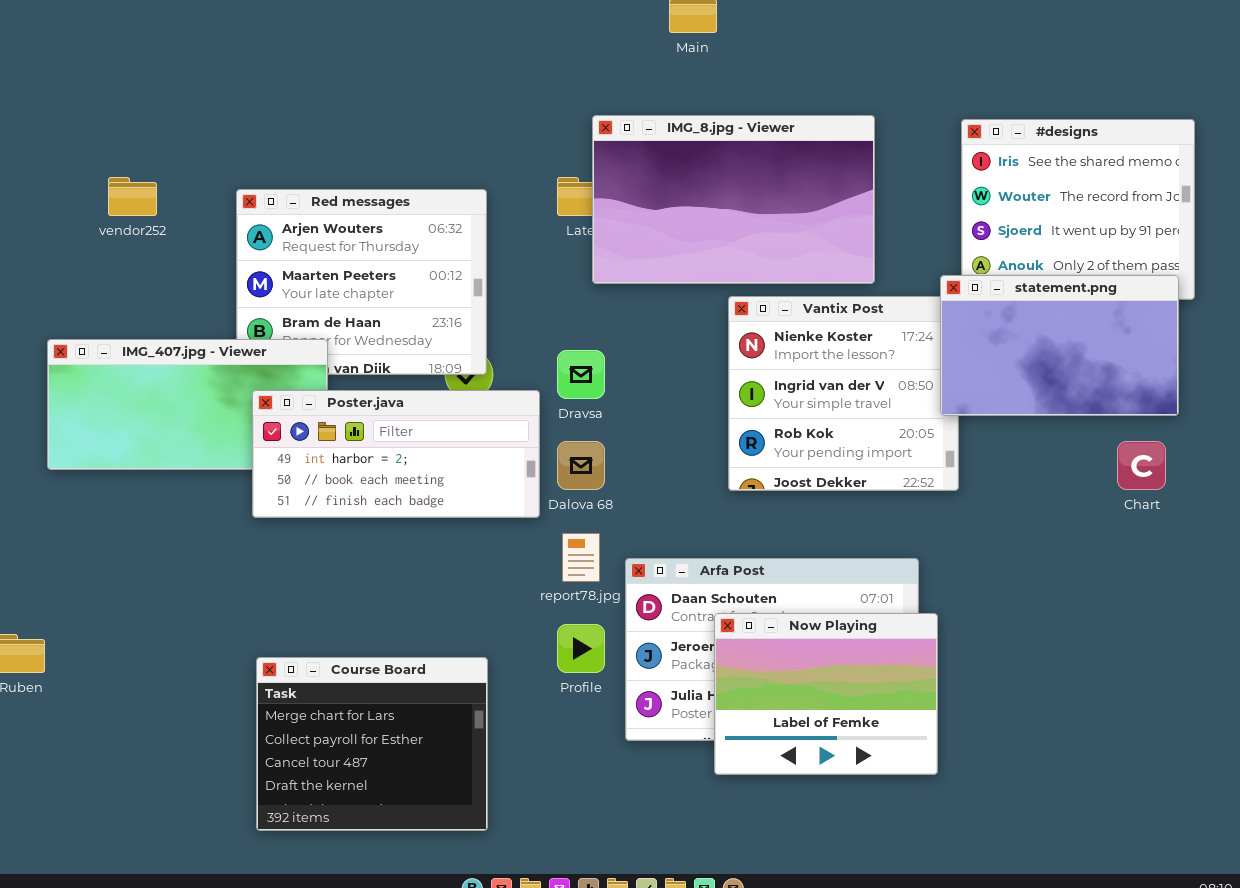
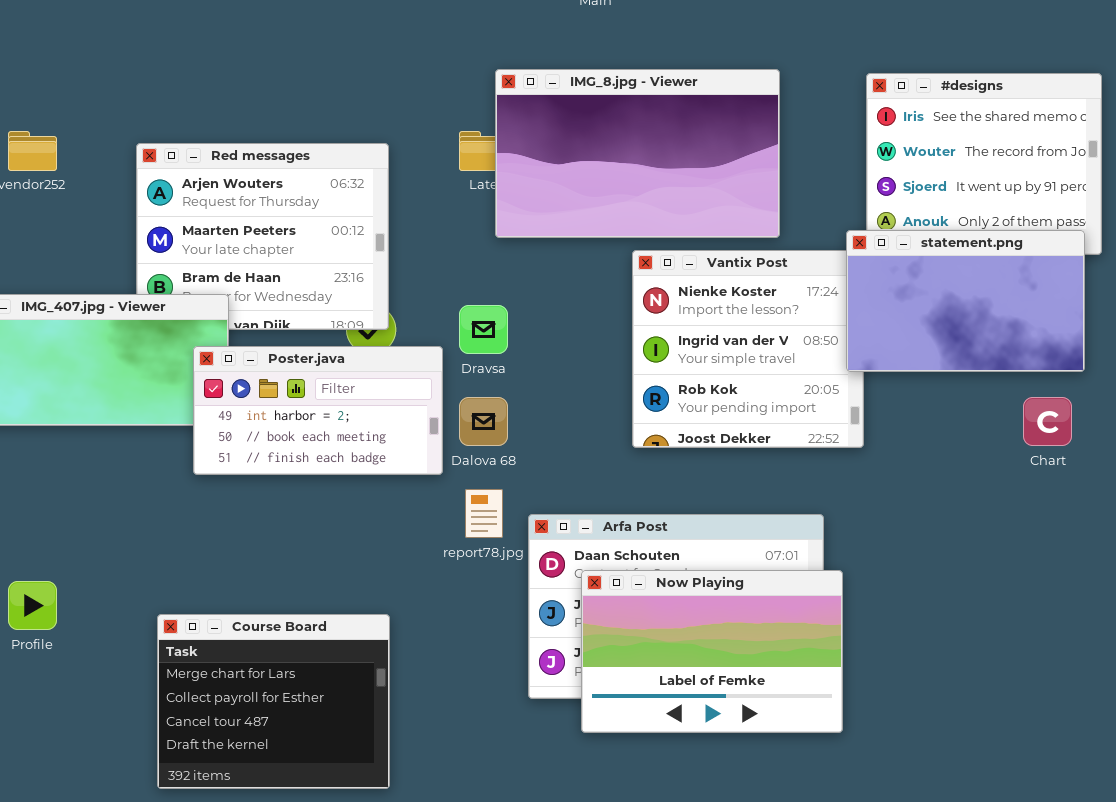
Poster.java: [252,390,540,518] -> [193,346,443,475], resized
Now Playing: [714,613,938,775] -> [581,570,843,733], resized
Profile: [557,624,605,673] -> [8,581,57,630], moved

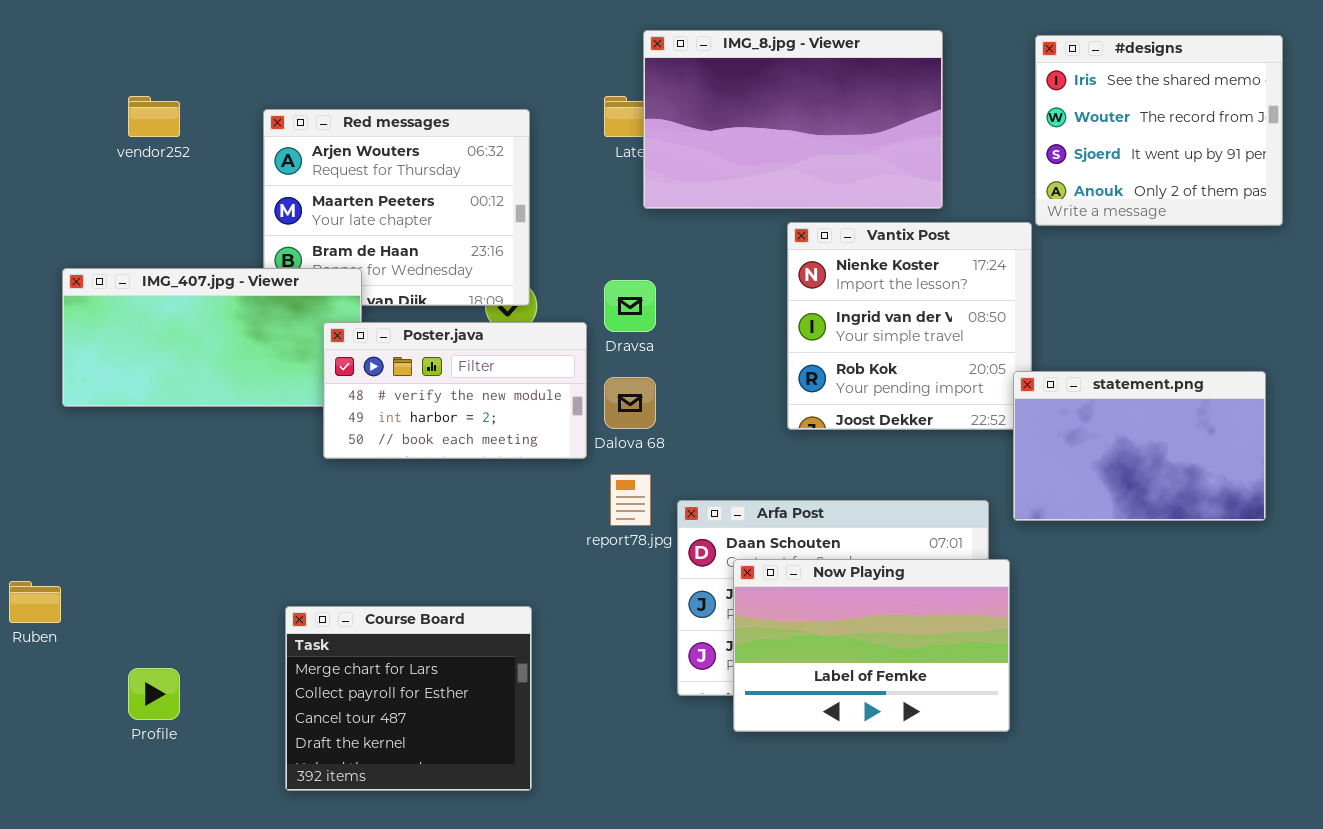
statement.png: [846,230,1085,372] -> [1013,371,1266,521], moved
Poster.java: [193,346,443,475] -> [323,322,587,459], scrolled up 1 row
Profile: [8,581,57,630] -> [128,668,180,720], moved

